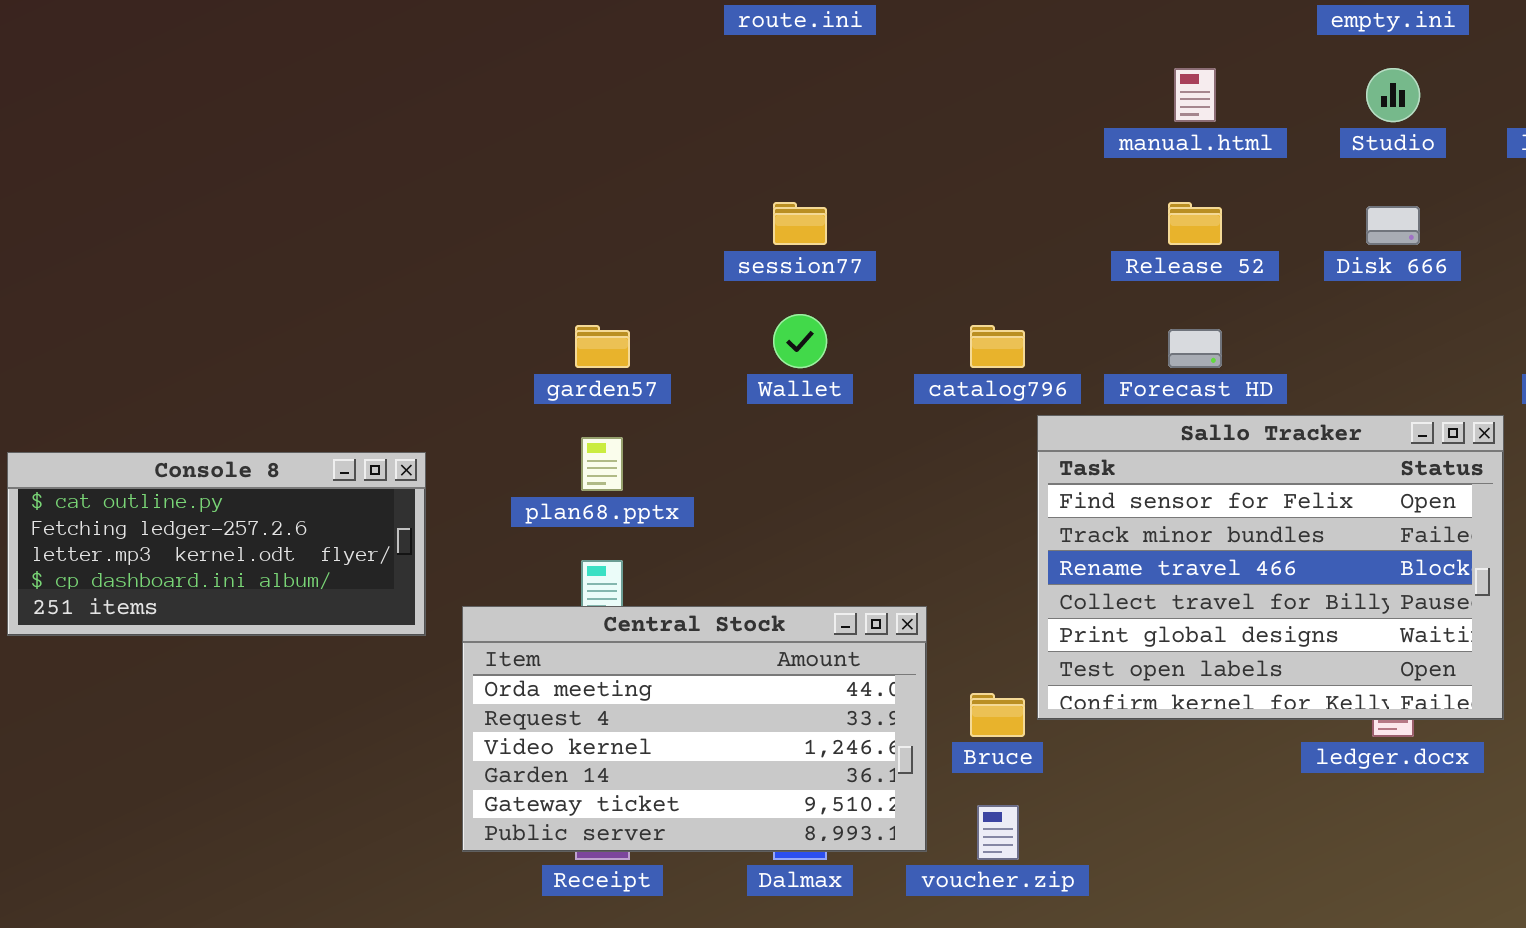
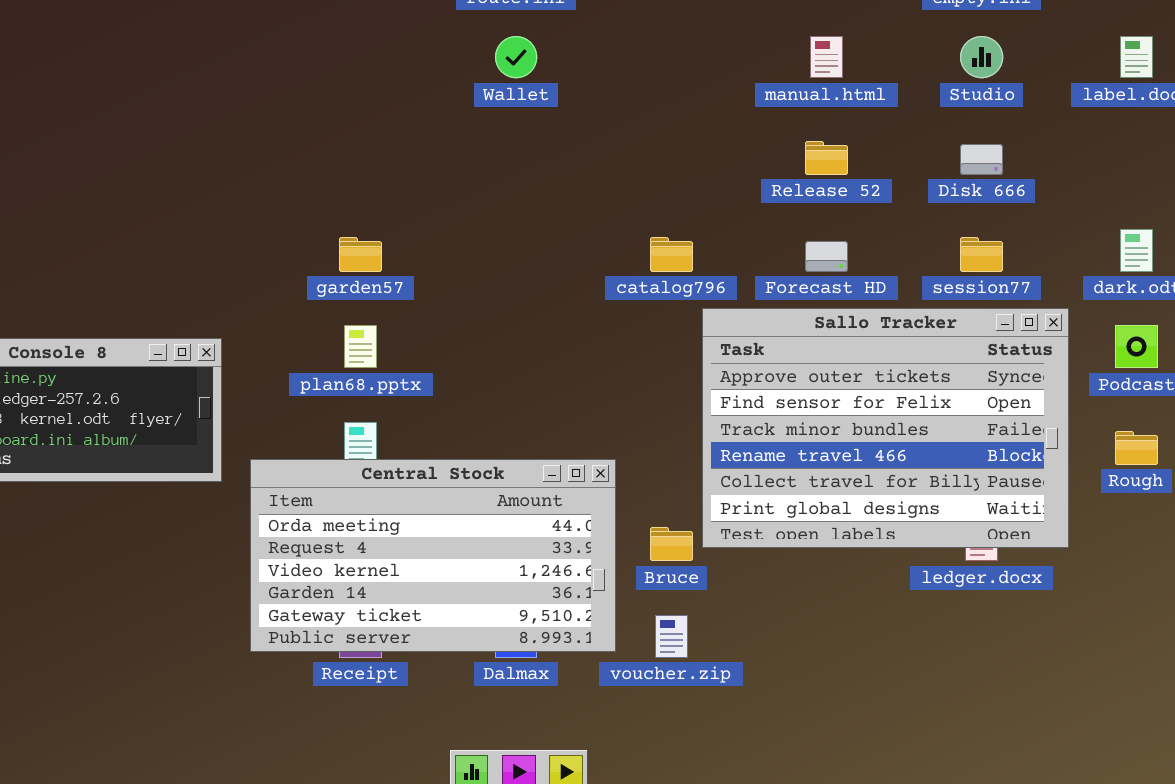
session77: [773,202,827,245] -> [960,237,1003,272], moved
Wallet: [773,314,827,368] -> [495,36,537,78], moved
Sallo Tracker: [1037,415,1504,720] -> [702,308,1069,548], scrolled up 1 row

